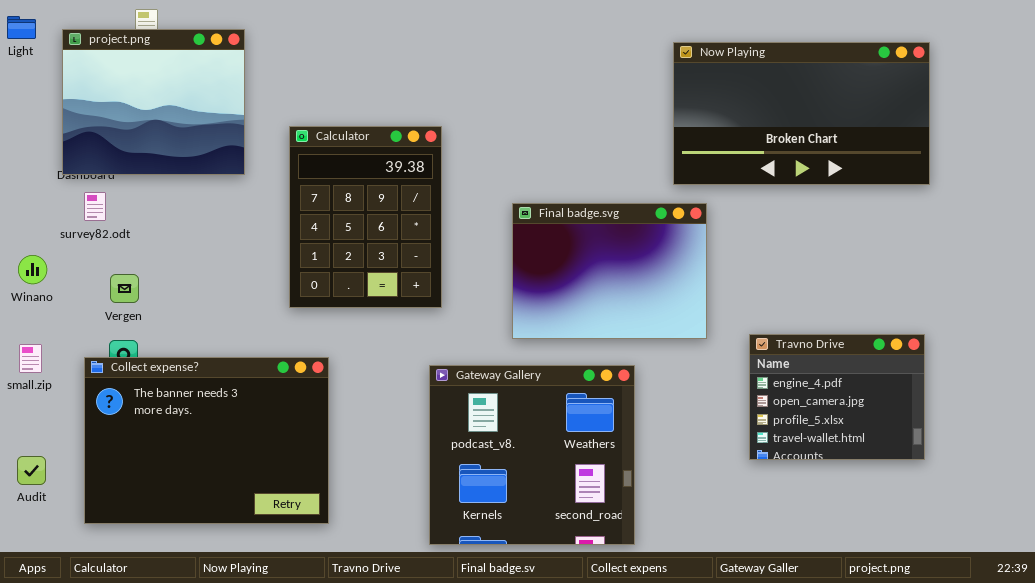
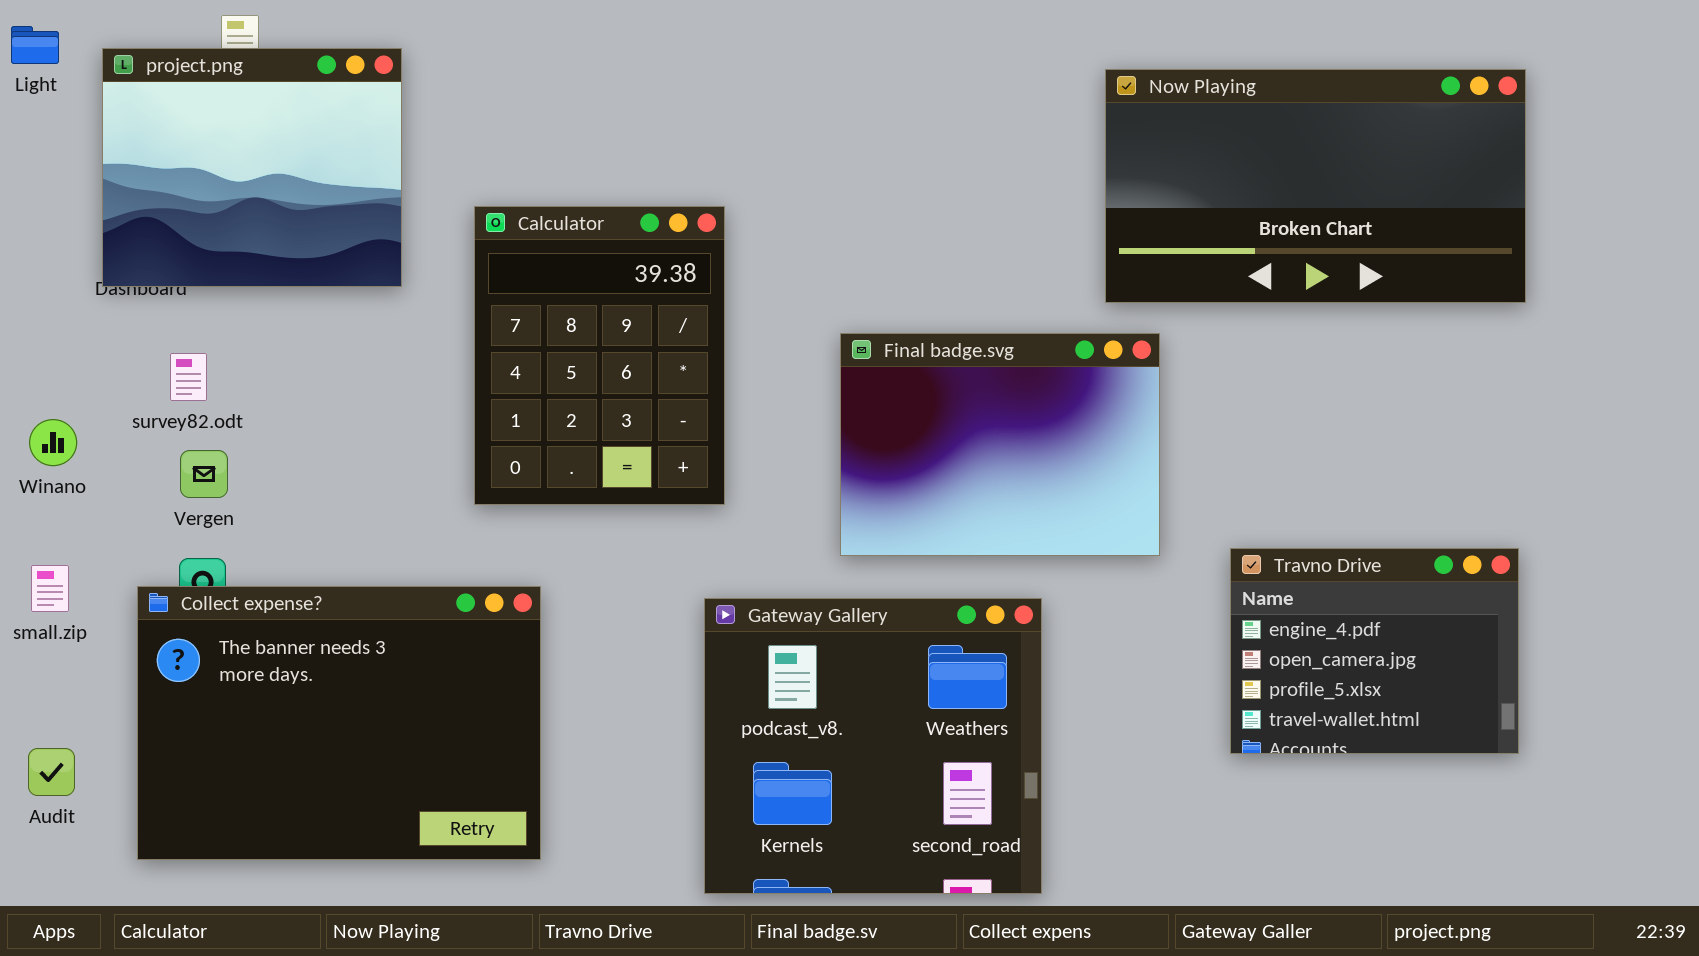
survey82.odt: [84,192,106,221] -> [170,353,207,401], moved

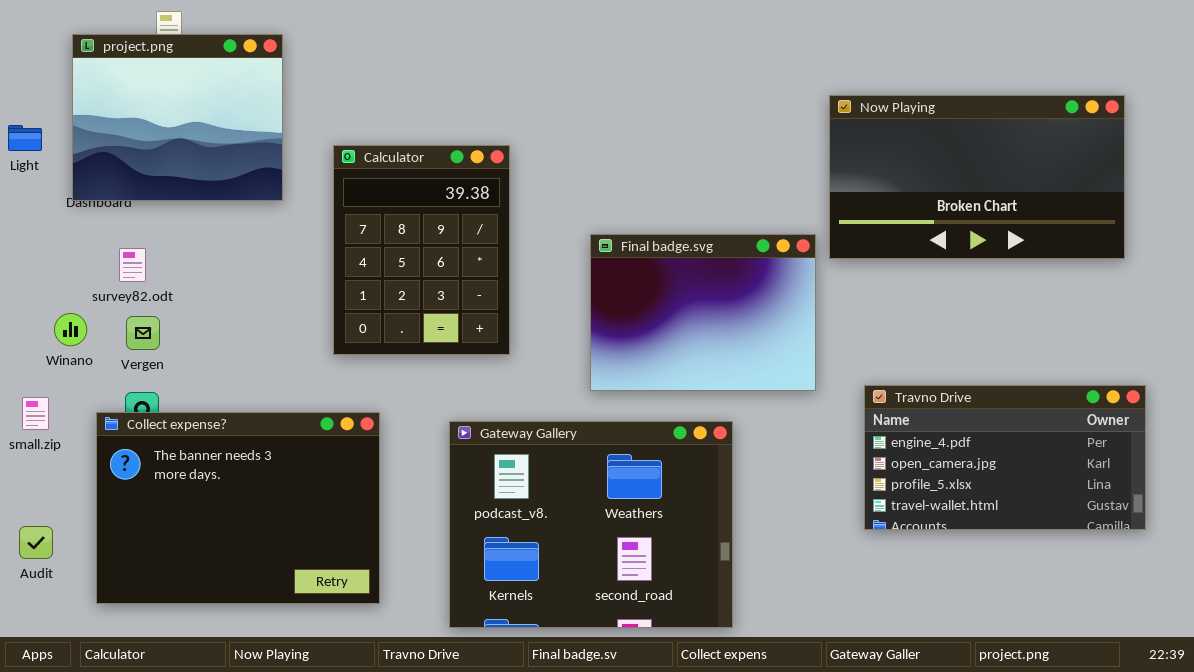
Light: [11,26,59,64] -> [8,125,42,151], moved
Now Playing: [1105,69,1526,303] -> [829,95,1125,259], moved
Winano: [29,419,77,466] -> [54,313,87,346], moved
Travno Drive: [1230,548,1519,754] -> [864,385,1146,530], resized
Gateway Gallery: [704,598,1042,894] -> [449,421,733,628], resized

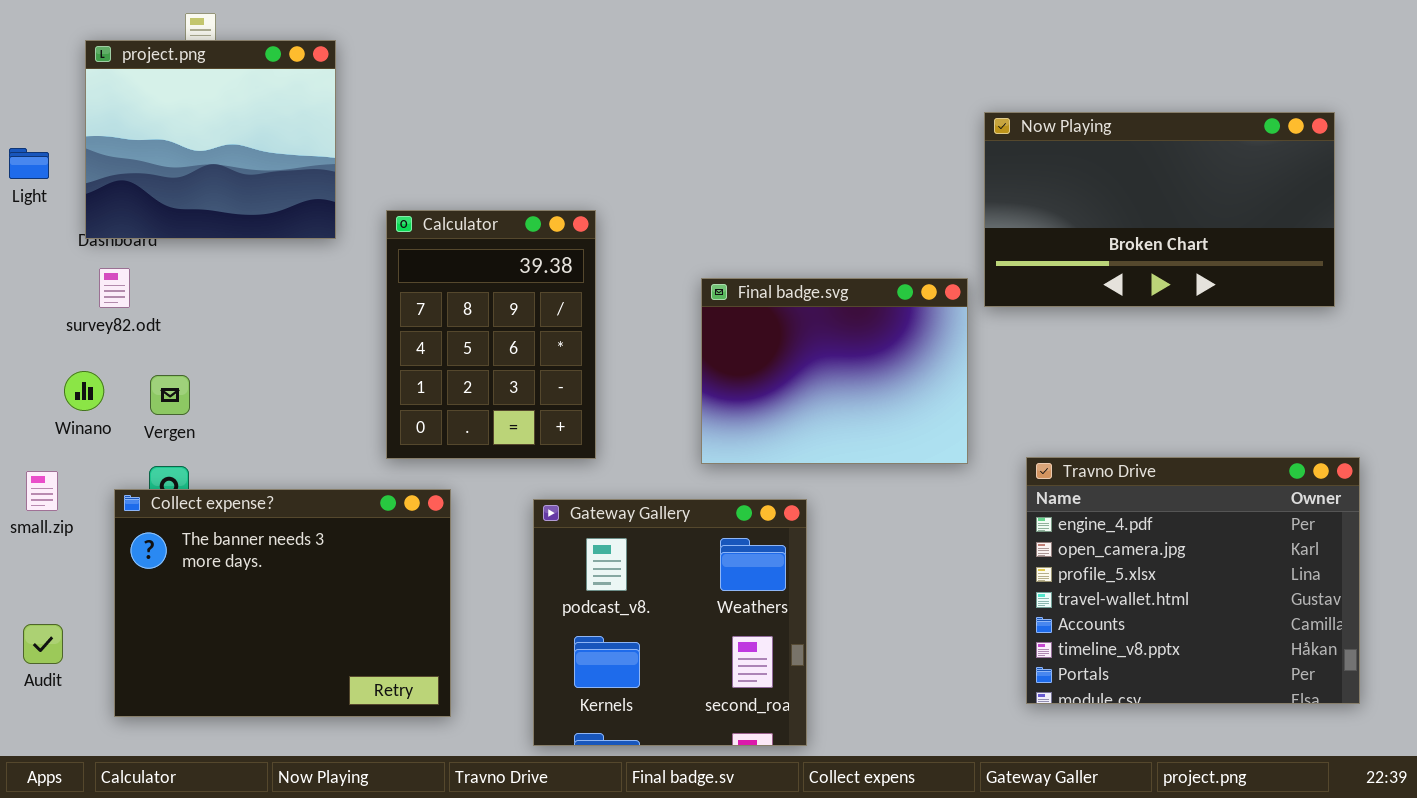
Calculator: [333,145,510,355] -> [386,210,596,459], moved
survey82.odt: [119,248,146,282] -> [99,268,130,308], moved
Travno Drive: [864,385,1146,530] -> [1026,457,1360,704], resized
Gateway Gallery: [449,421,733,628] -> [533,499,807,746], resized

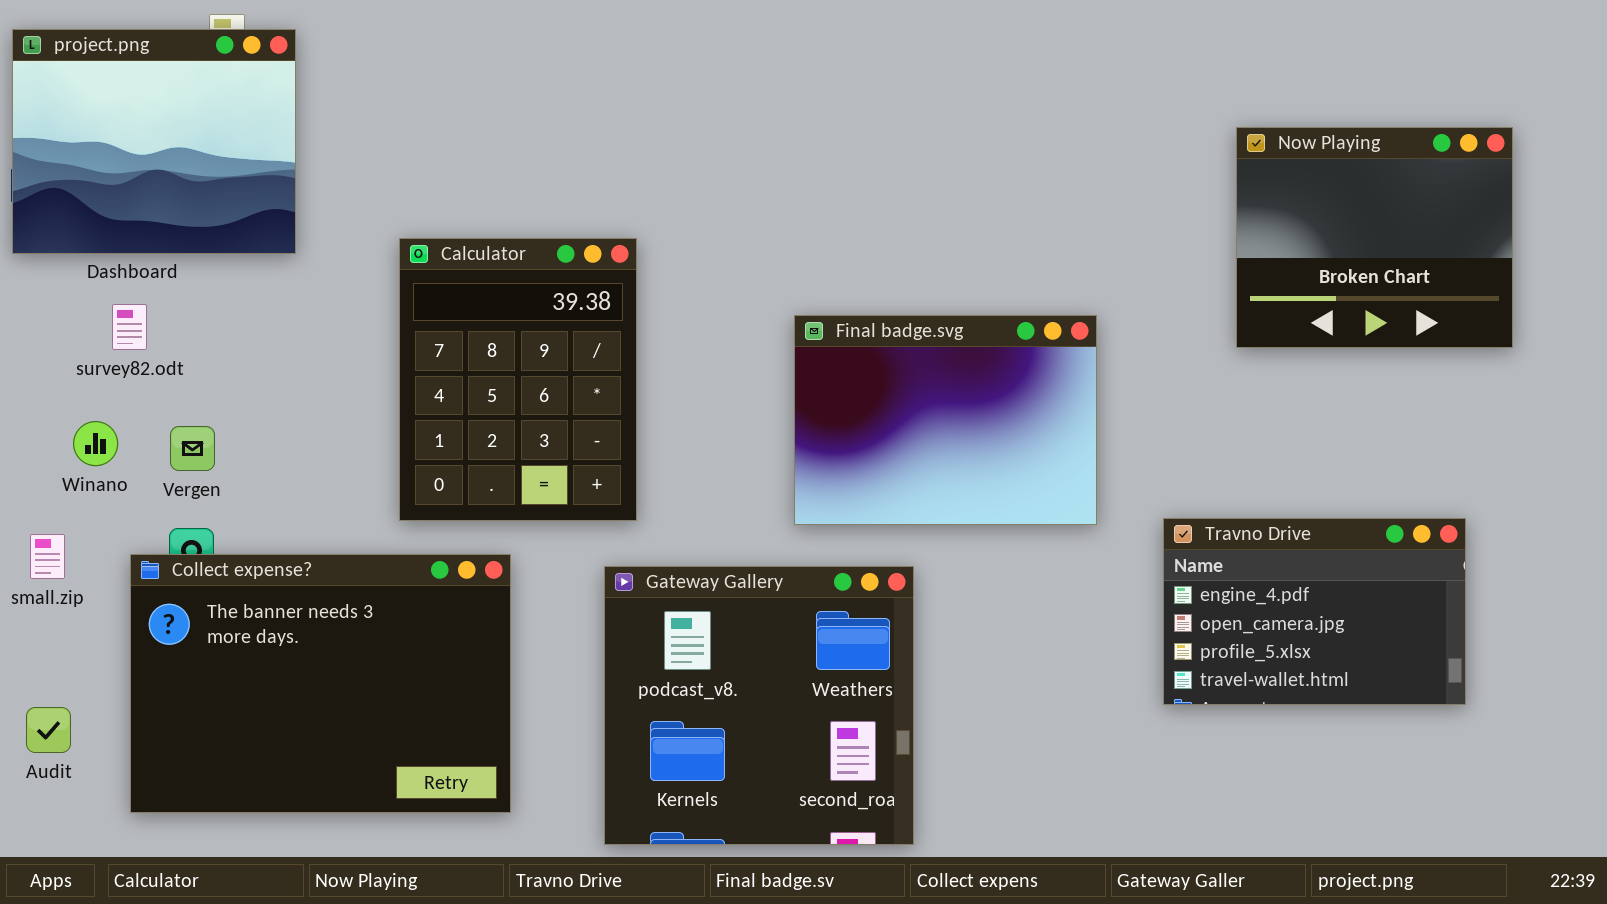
project.png: [85,40,336,239] -> [12,29,296,254], moved
Now Playing: [984,112,1335,307] -> [1236,127,1513,348], resized
Calculator: [386,210,596,459] -> [399,238,637,521], moved
Travno Drive: [1026,457,1360,704] -> [1163,518,1466,705], resized

